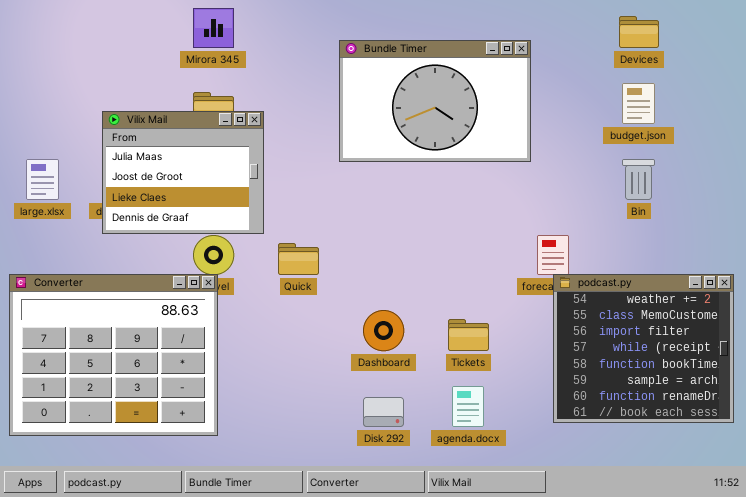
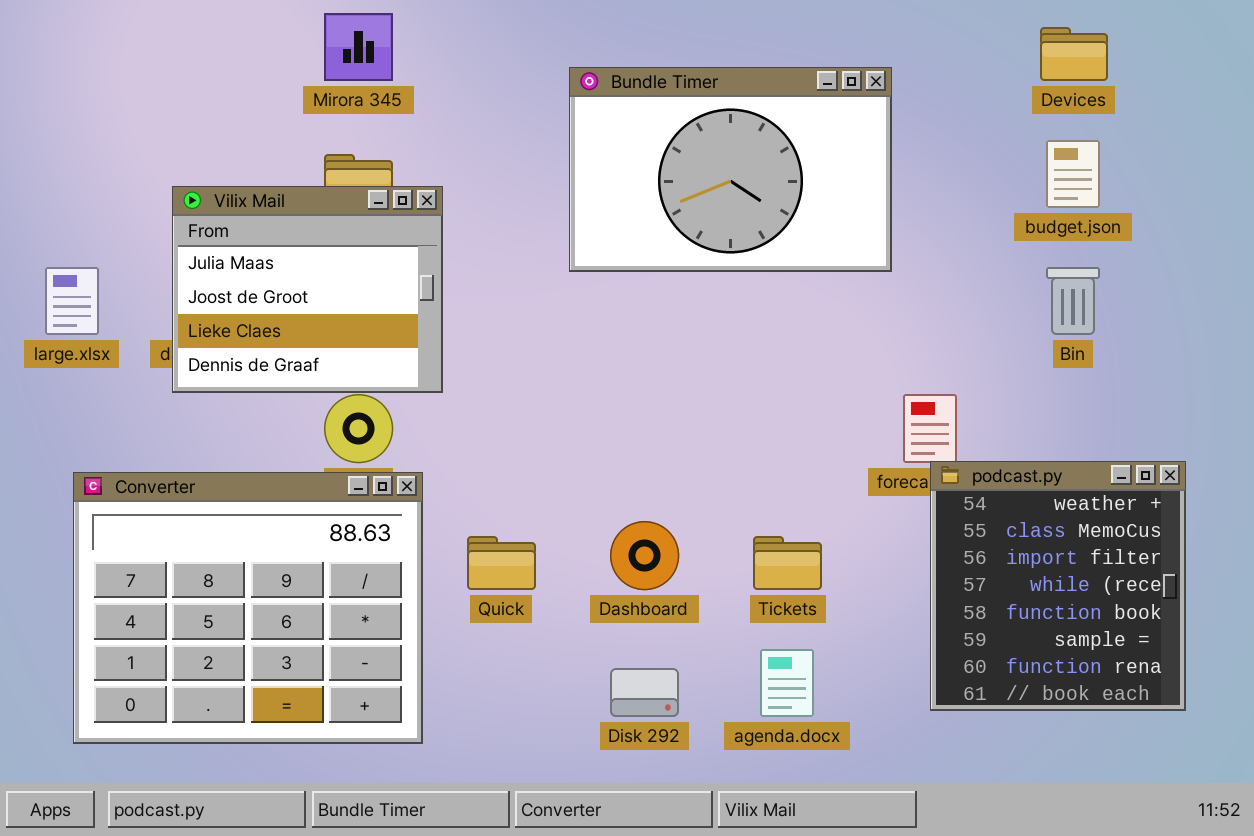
Quick: [278,243,319,275] -> [467,536,536,590], moved
Converter: [9,274,218,436] -> [73,472,423,744], moved
podcast.py: [553,274,734,423] -> [930,461,1186,711], resized

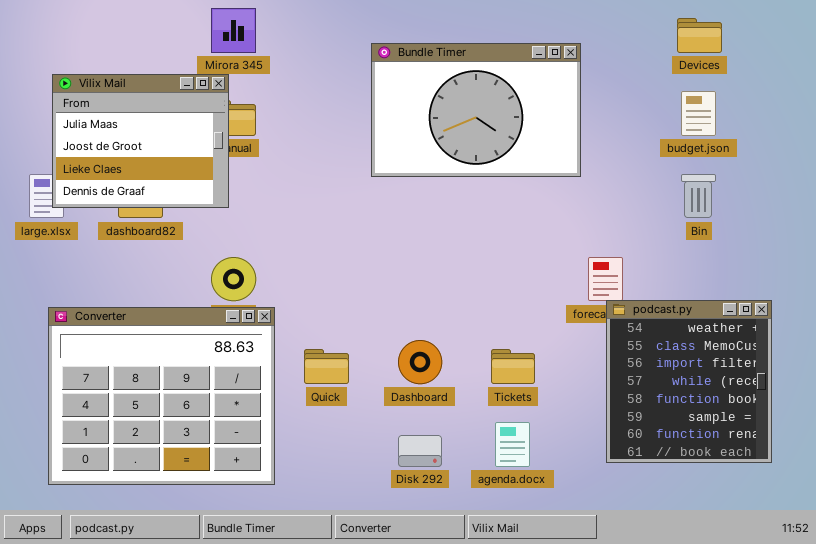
Vilix Mail: [172,186,443,393] -> [52,74,229,208], moved

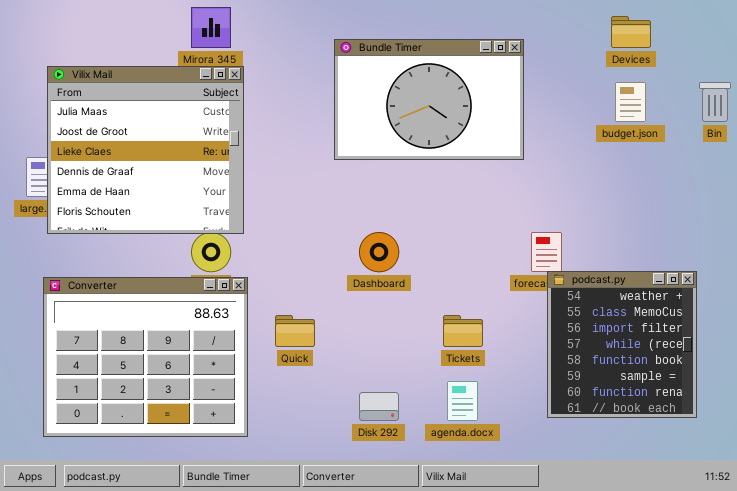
Vilix Mail: [52,74,229,208] -> [47,66,244,234], resized
Bin: [681,174,716,218] -> [699,82,731,122], moved
Dashboard: [398,340,442,384] -> [359,232,399,272], moved

